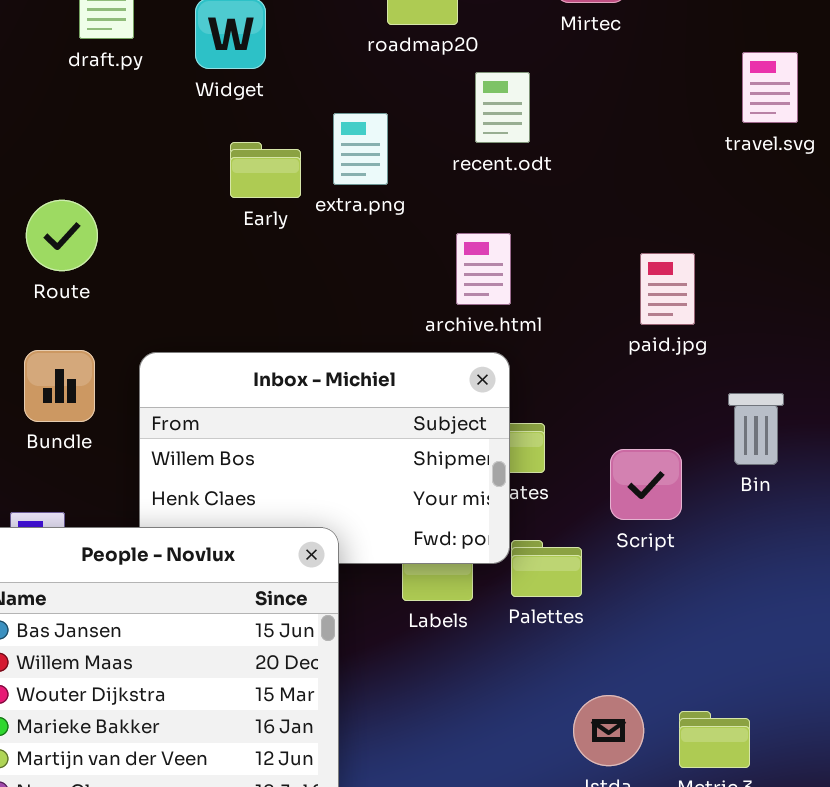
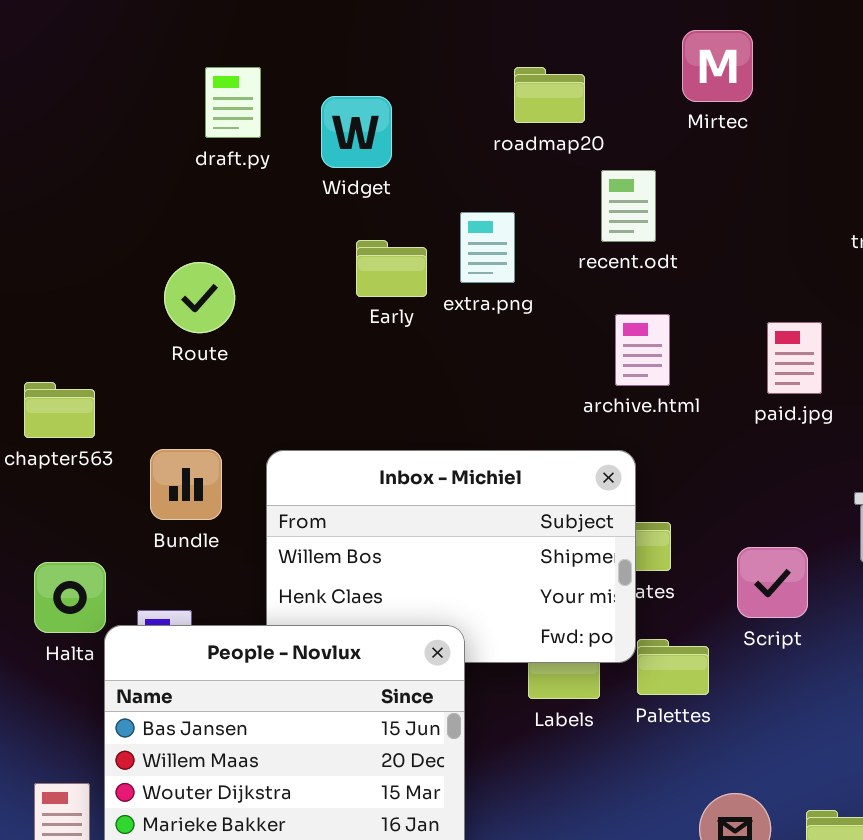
Route: [26,200,98,271] -> [164,262,235,333], moved
archive.html: [456,233,511,305] -> [615,314,670,386], moved
paid.jpg: [640,253,695,325] -> [767,322,822,394], moved

